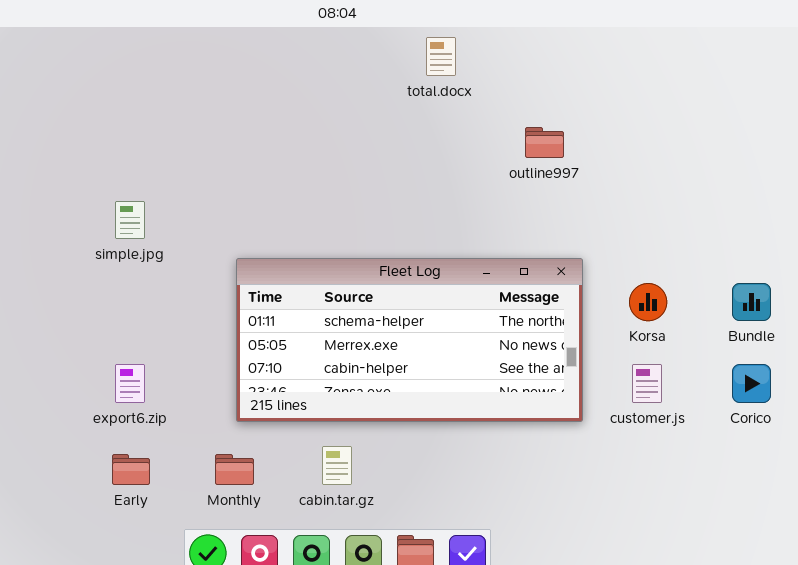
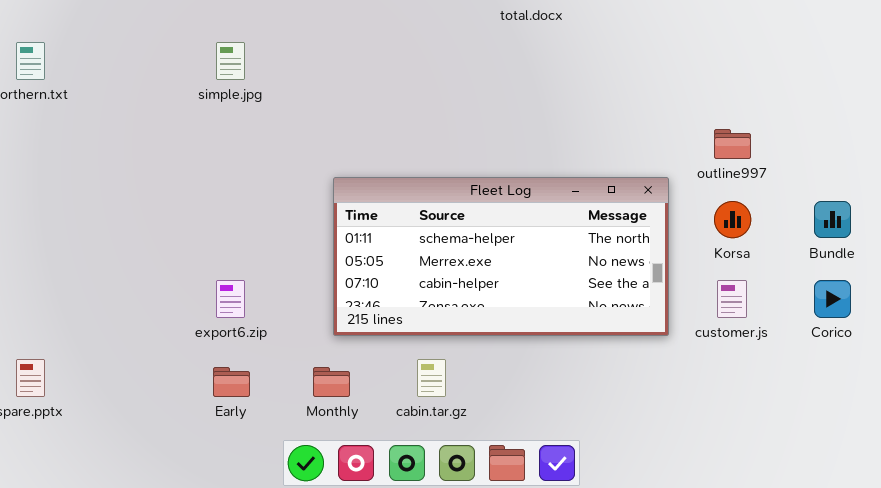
outline997: [525,127,564,158] -> [714,129,751,159], moved
simple.jpg: [115,201,145,239] -> [216,42,245,80], moved

